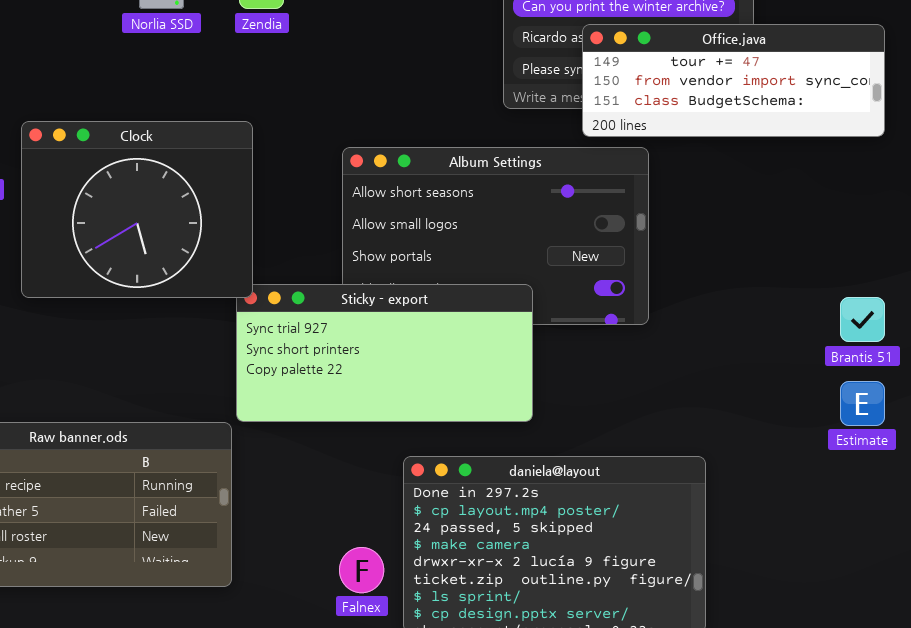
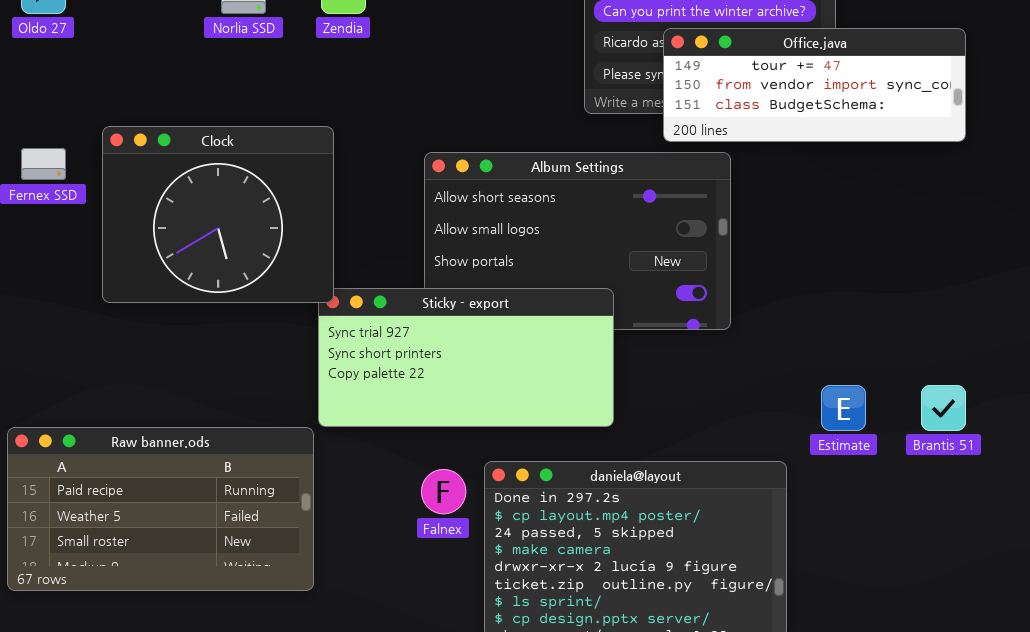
Brantis 51: [840,297,885,342] -> [921,385,966,431], moved
Estimate: [840,381,885,426] -> [821,385,866,431], moved
Falnex: [339,547,384,593] -> [421,469,466,514], moved

